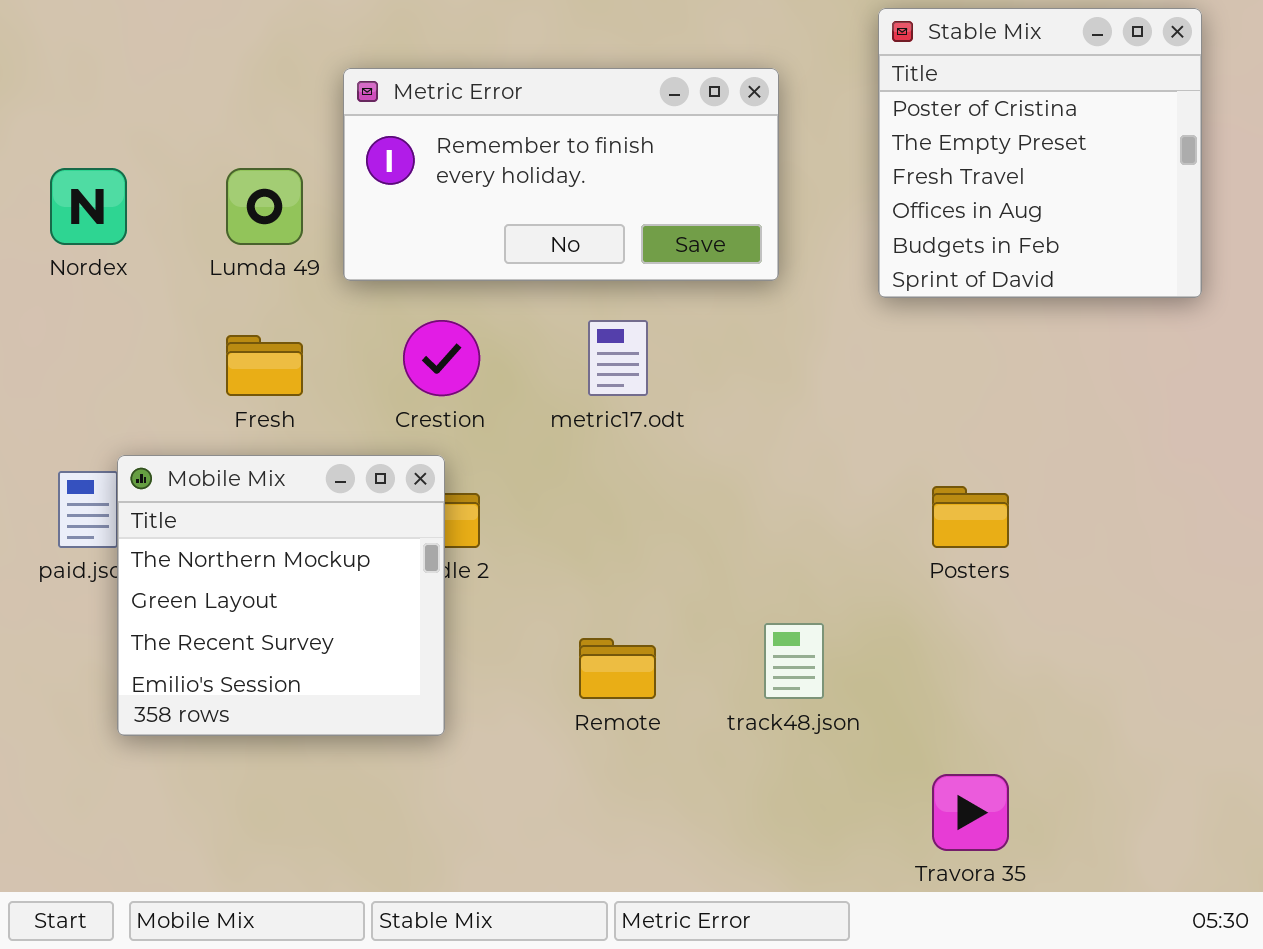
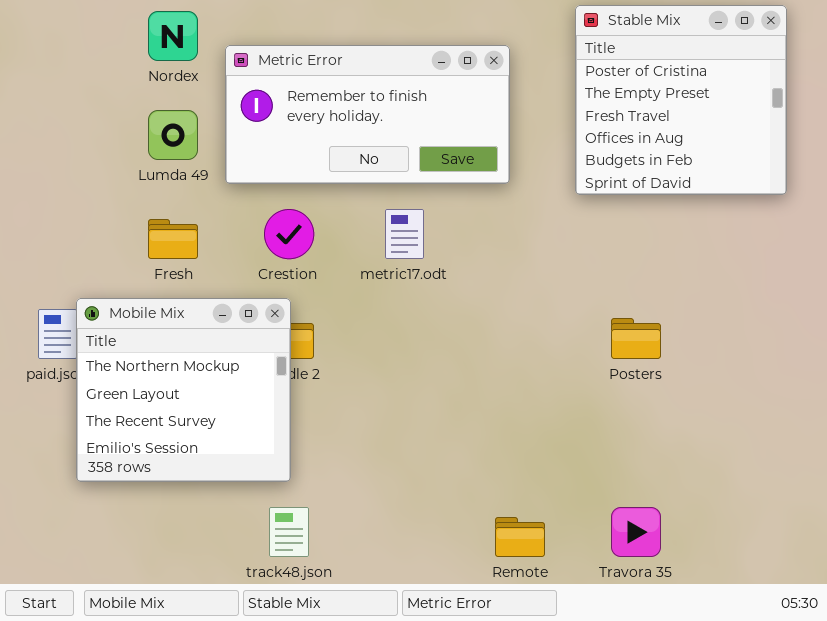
Nordex: [50,168,127,245] -> [148,11,198,61], moved
track48.json: [764,623,824,699] -> [269,507,309,557], moved
Remote: [579,638,656,699] -> [495,517,545,557], moved

